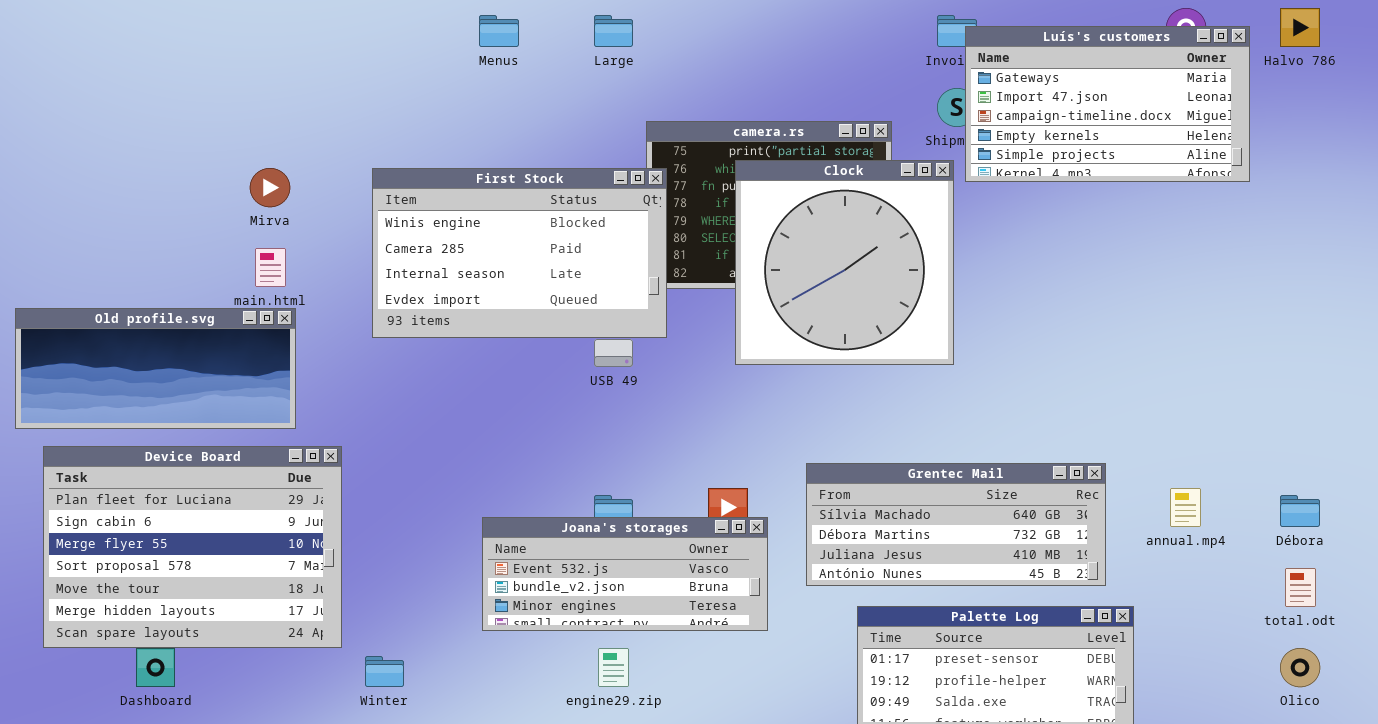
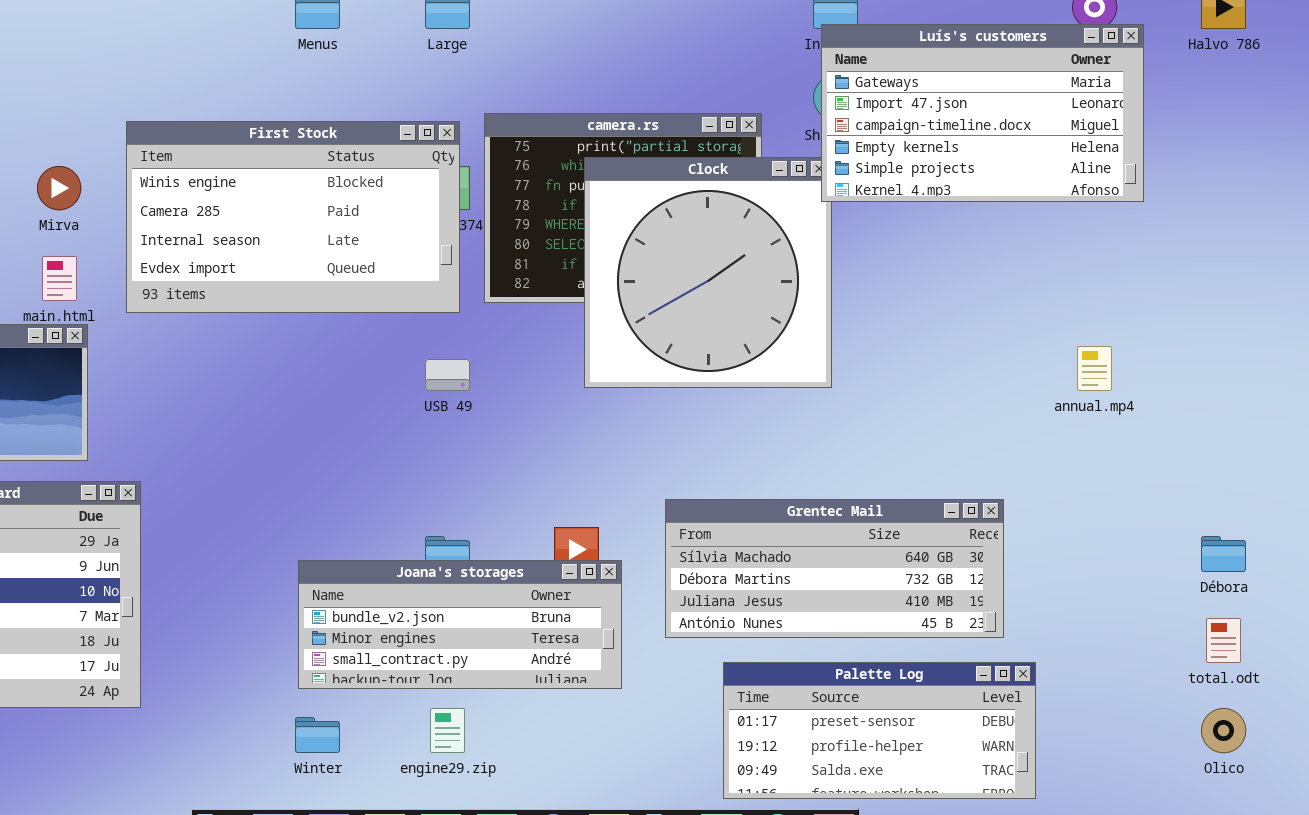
Luís's customers: [965,26,1250,182] -> [821,24,1144,202], moved
First Stock: [372,168,667,338] -> [126,121,460,313], moved
annual.mp4: [1170,488,1201,527] -> [1077,346,1112,391], moved
Joana's storages: [482,517,768,631] -> [298,560,622,689], scrolled down 1 row
Winter: [365,656,404,687] -> [295,717,340,753], moved

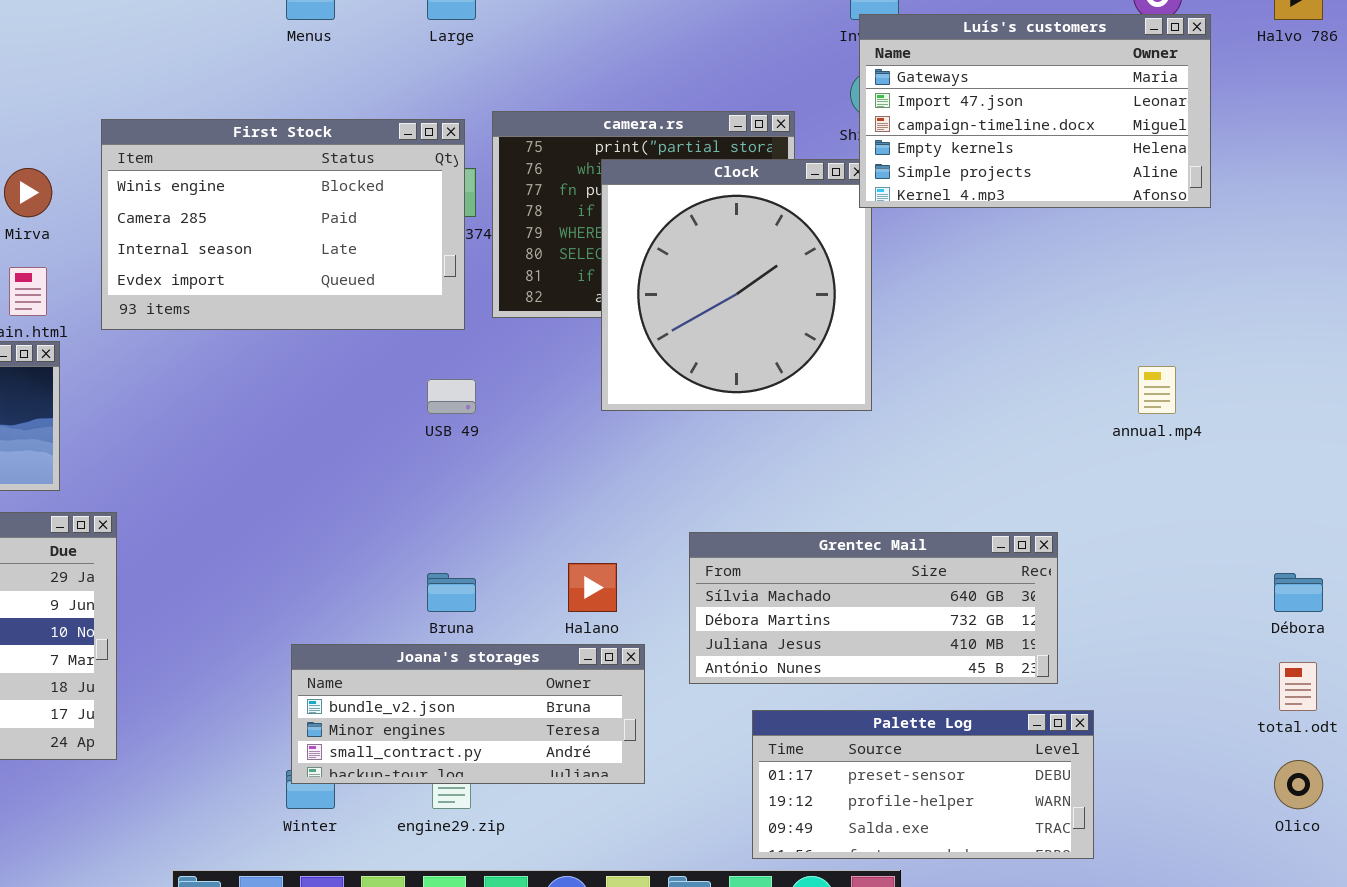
Joana's storages: [298,560,622,689] -> [291,644,645,784], moved

